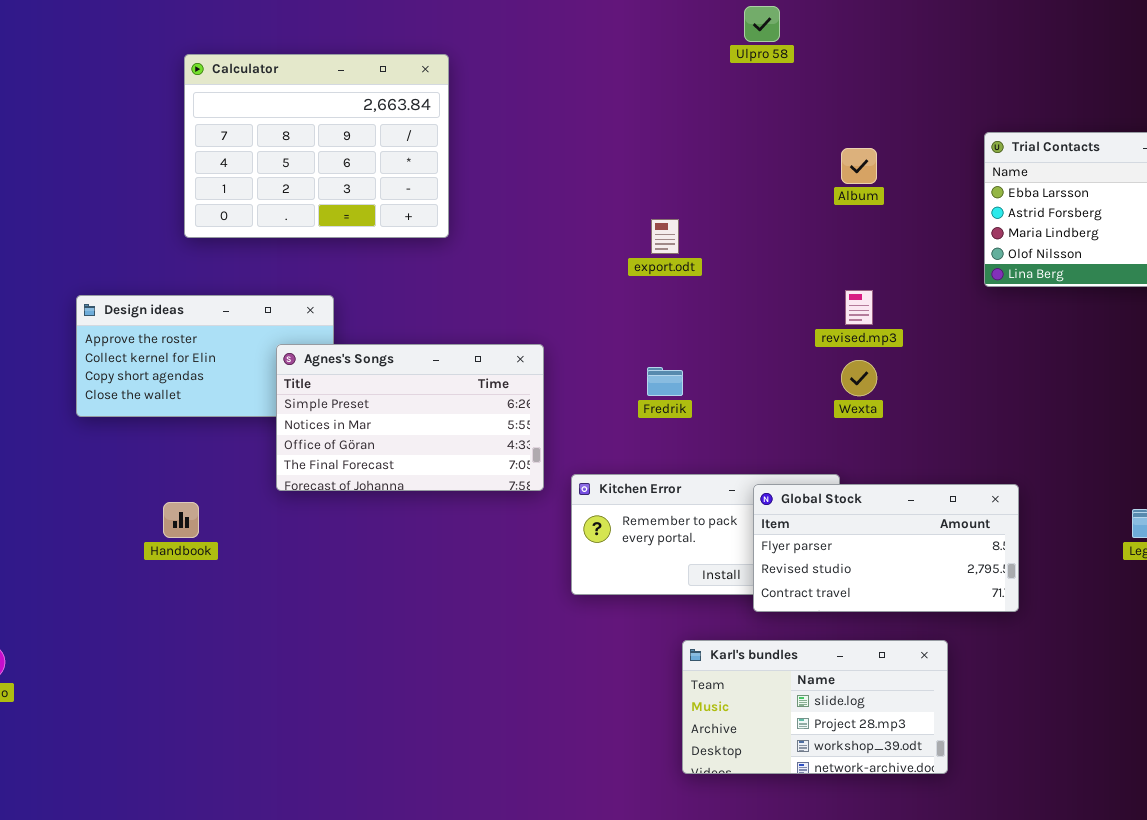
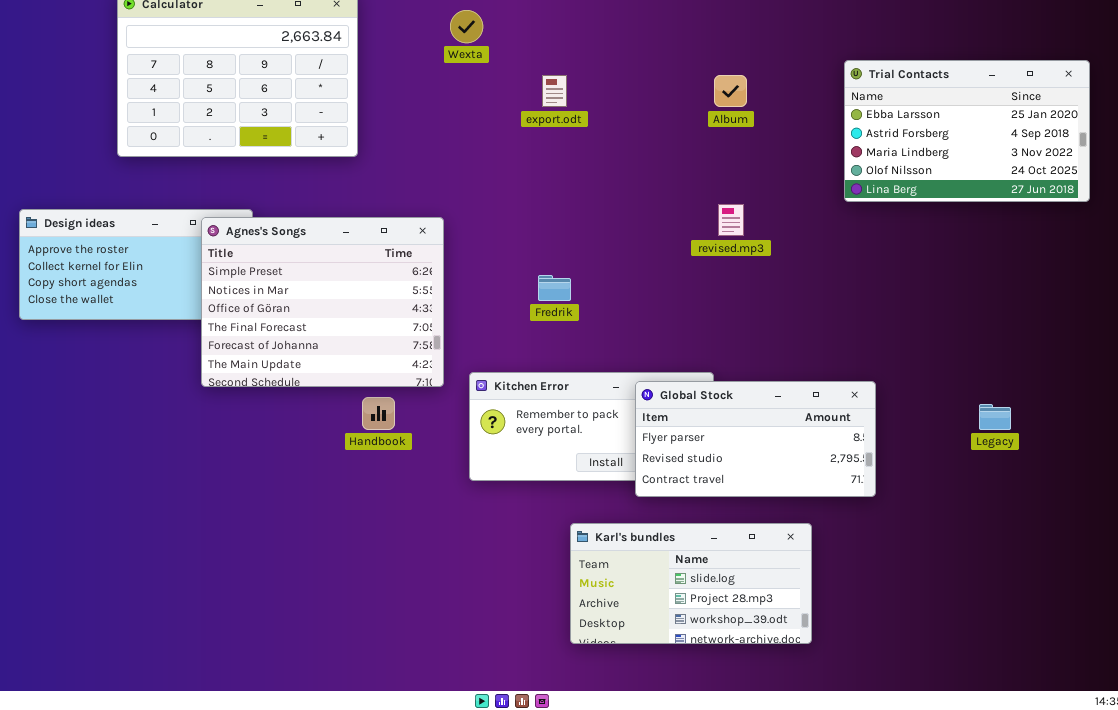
export.odt: [651,219,679,254] -> [542,75,567,107], moved
Agnes's Songs: [276,344,544,491] -> [201,217,444,387], resized
Wexta: [841,360,877,396] -> [450,10,483,43], moved
Handbook: [163,502,199,538] -> [362,397,395,430], moved

